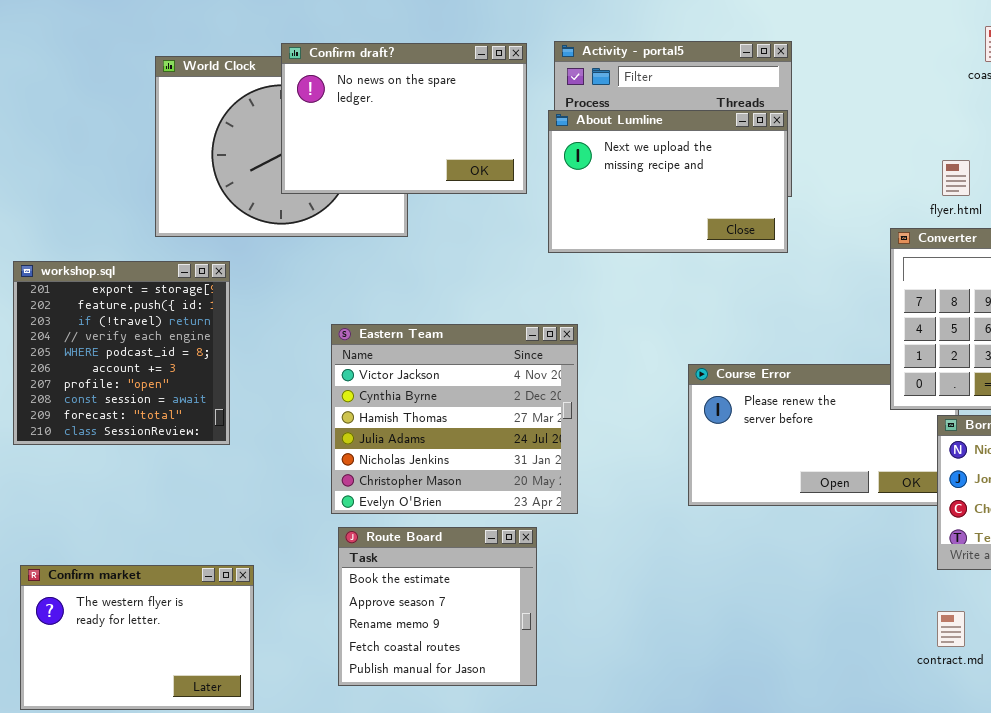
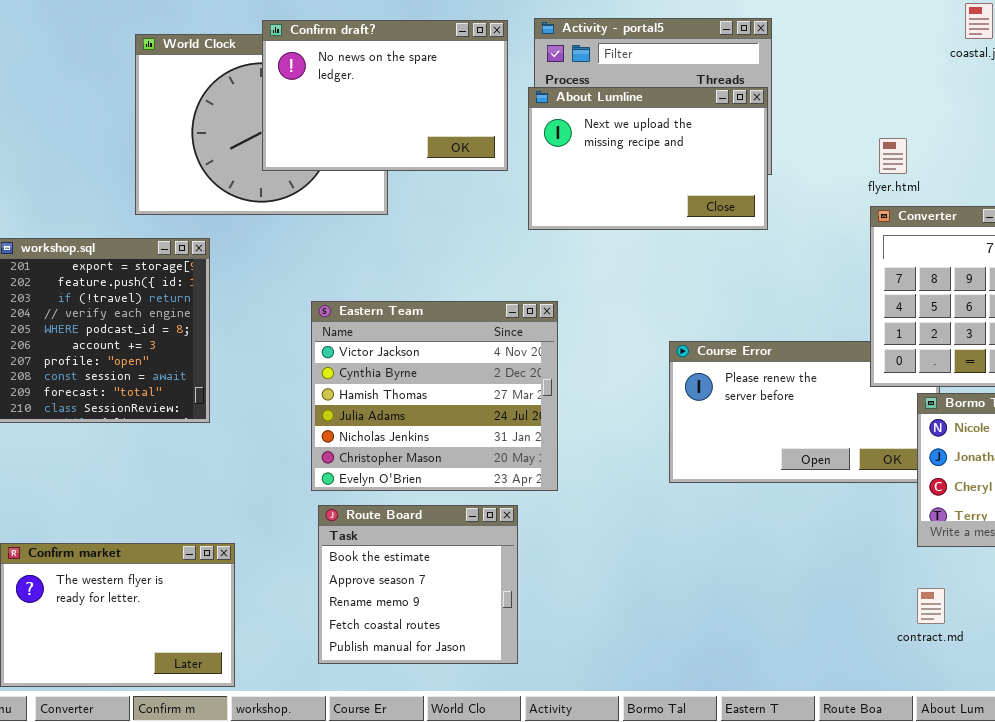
flyer.html: [942,160,970,196] -> [879,138,907,174], moved

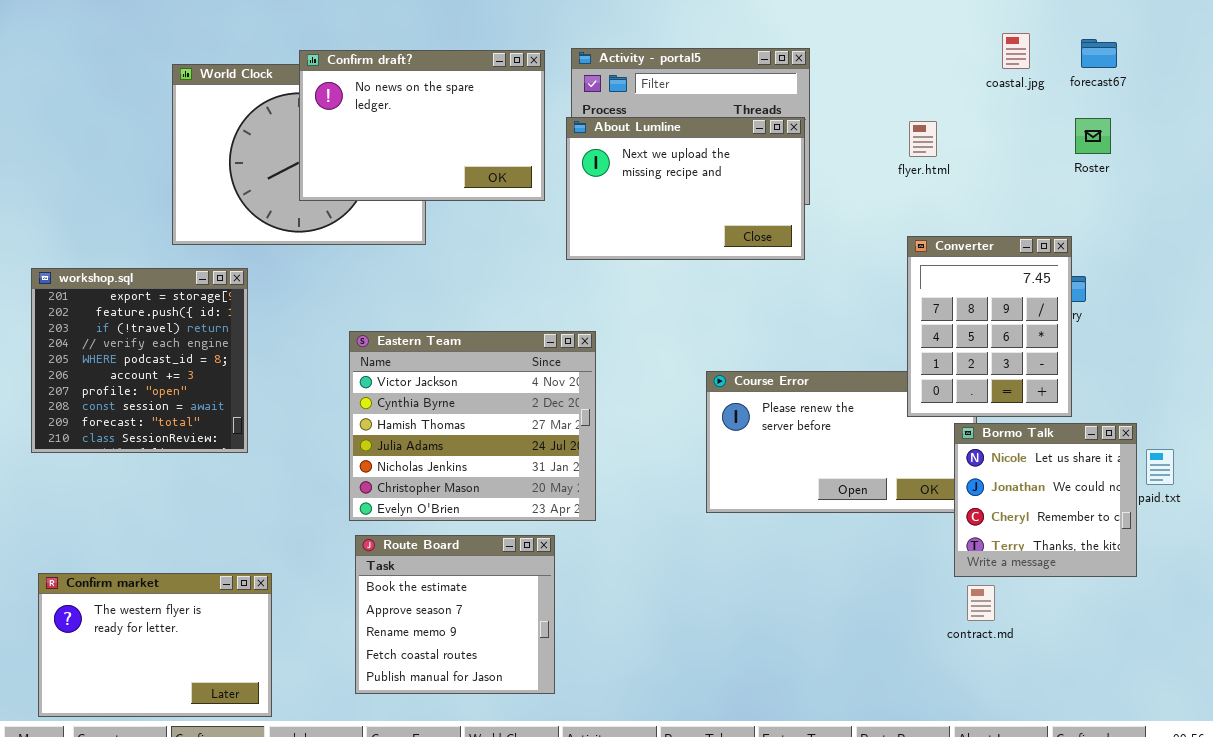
flyer.html: [879,138,907,174] -> [909,121,937,157], moved
contract.md: [917,588,945,624] -> [967,585,995,621], moved

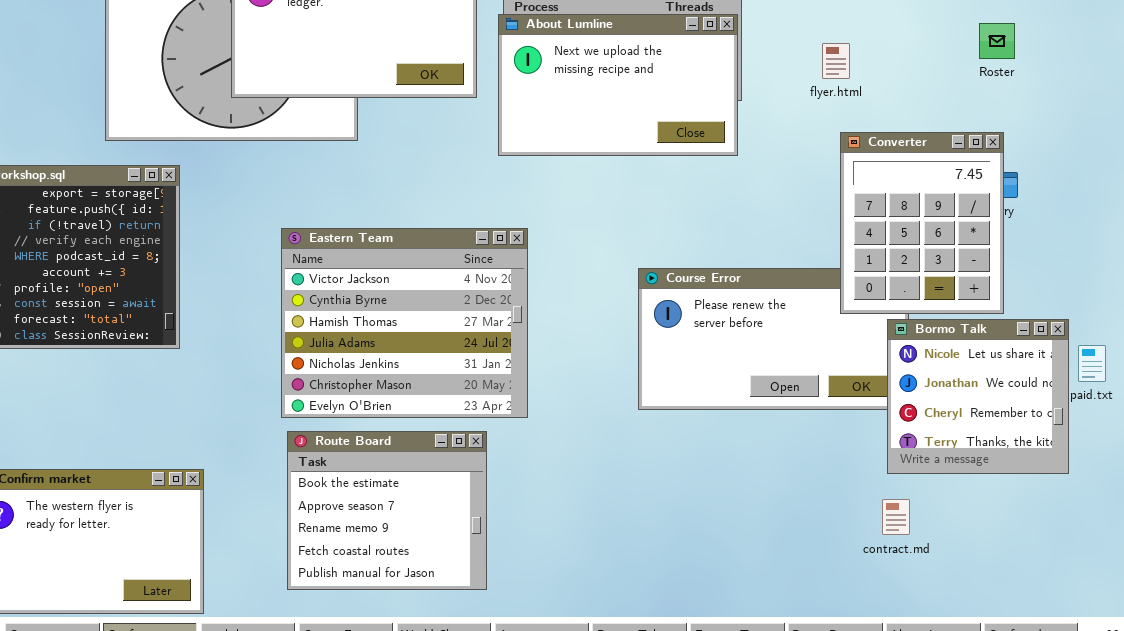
Roster: [1075,118,1111,154] -> [979,23,1015,59], moved
flyer.html: [909,121,937,157] -> [822,43,850,79], moved
contract.md: [967,585,995,621] -> [882,499,910,535], moved

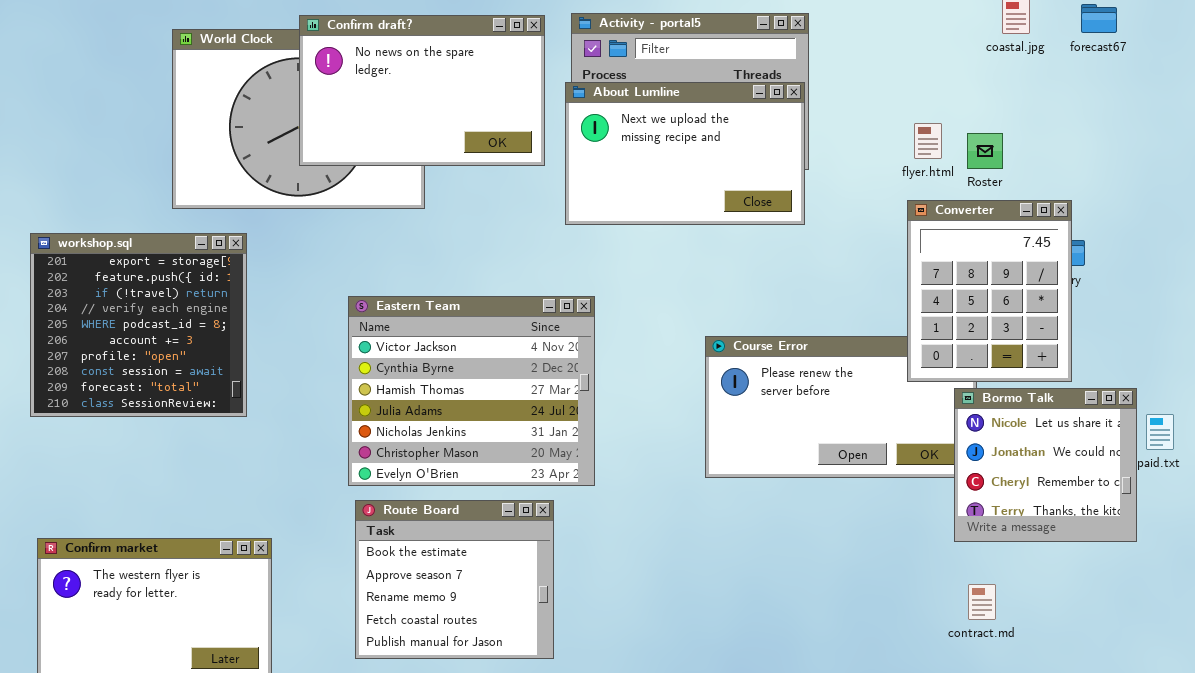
Roster: [979,23,1015,59] -> [967,133,1003,169], moved
flyer.html: [822,43,850,79] -> [914,123,942,159], moved
contract.md: [882,499,910,535] -> [968,584,996,620], moved

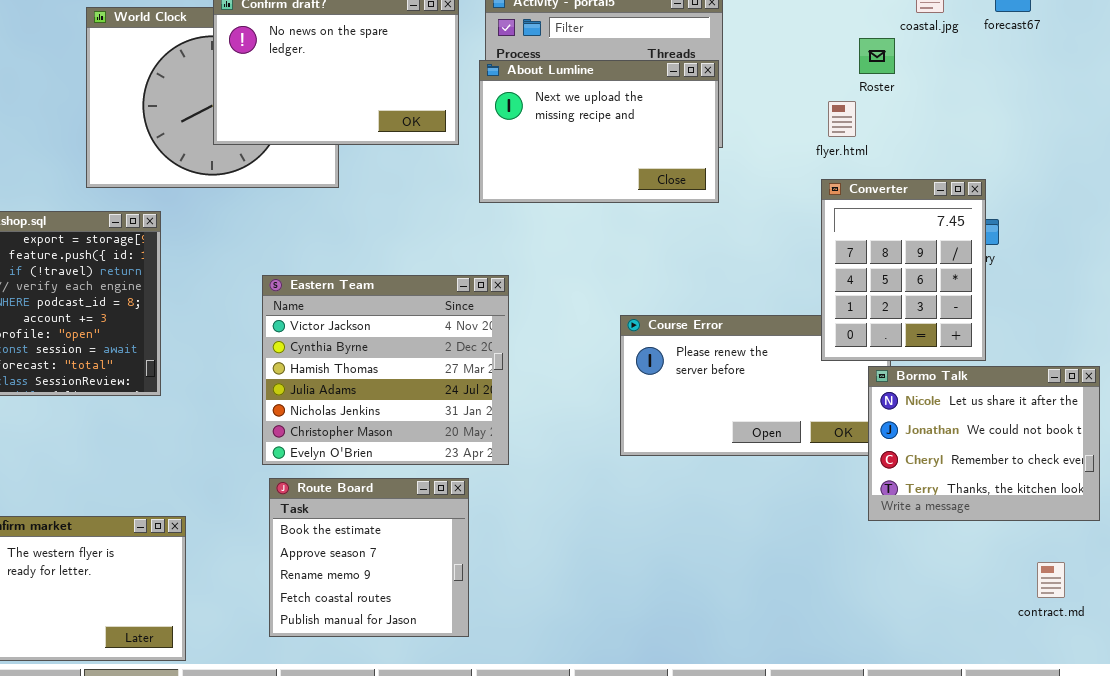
Roster: [967,133,1003,169] -> [859,38,895,74], moved
Bormo Talk: [954,388,1137,542] -> [868,366,1100,521], resized
contract.md: [968,584,996,620] -> [1037,562,1065,598], moved

